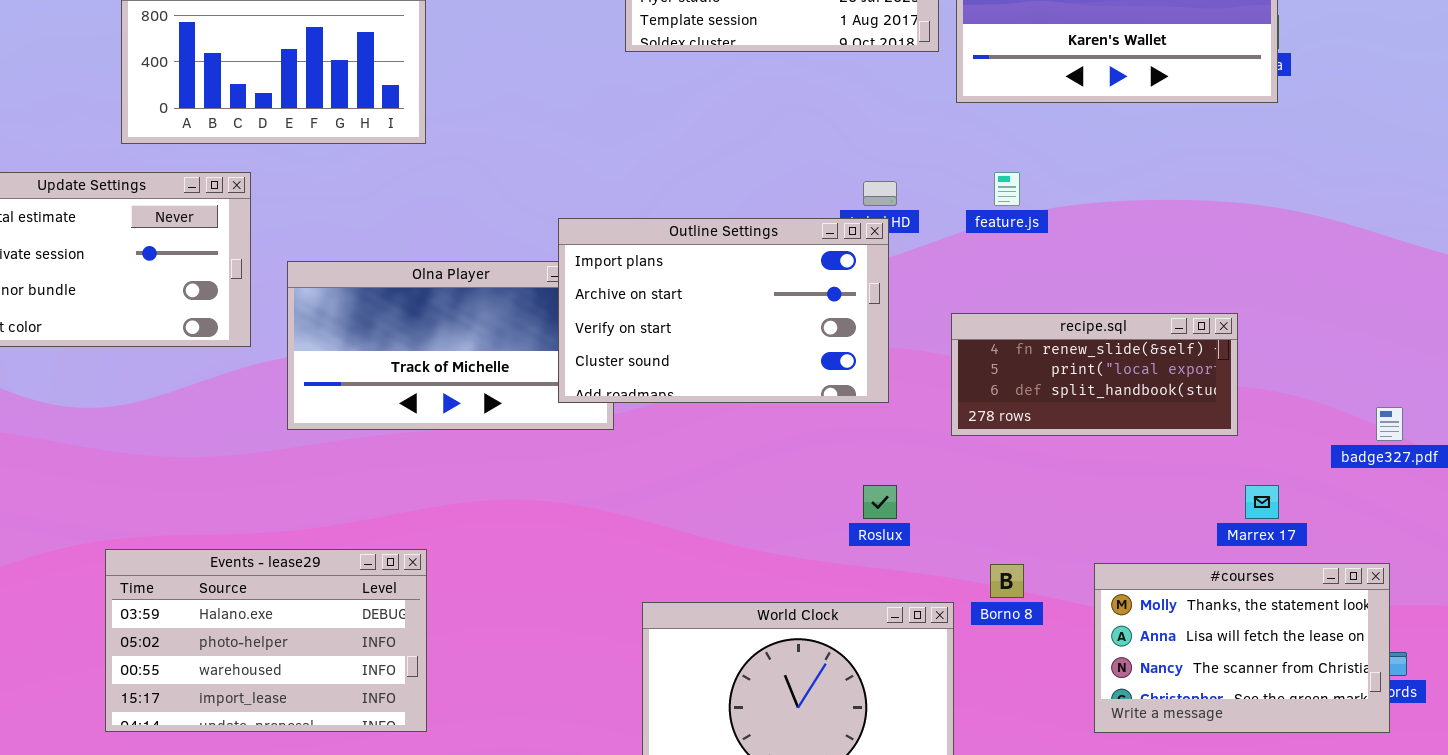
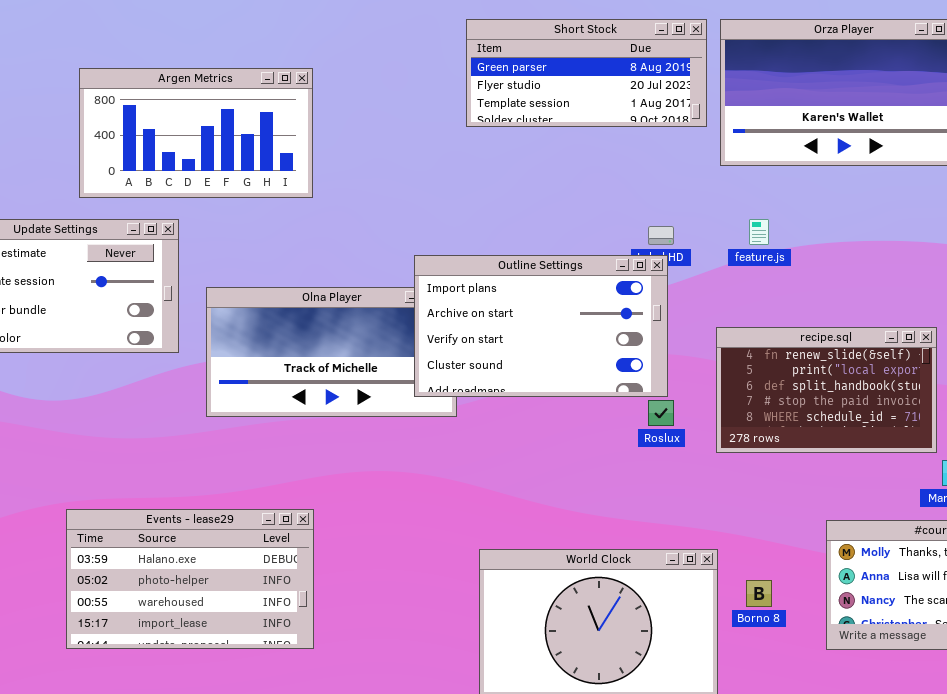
recipe.sql: [951,313,1238,436] -> [716,327,937,453], resized
Roslux: [863,485,897,519] -> [648,400,674,426], moved
Borno 8: [990,564,1024,598] -> [746,580,772,607], moved

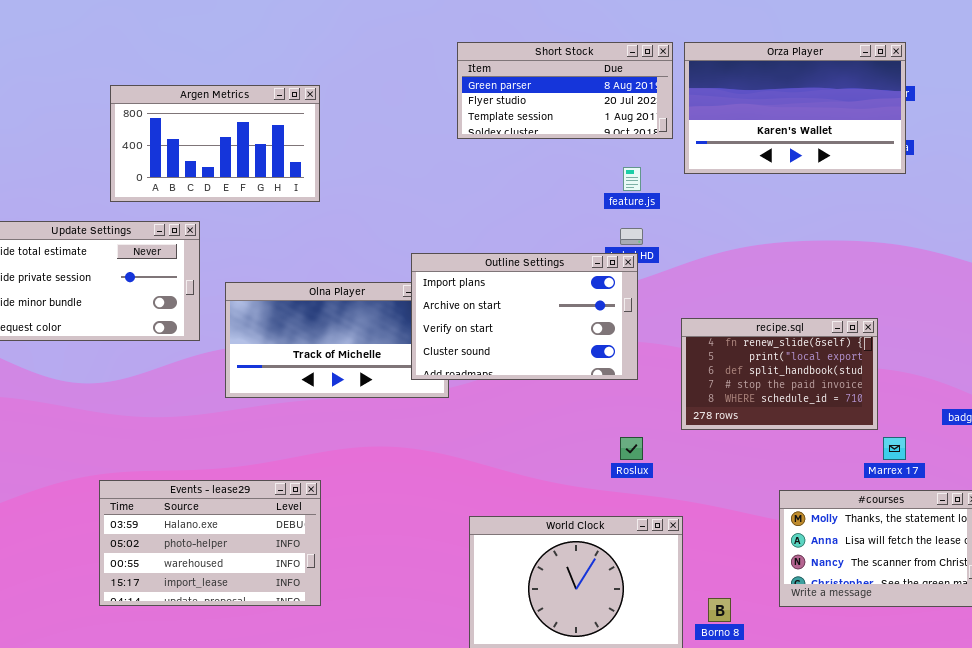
feature.js: [749,219,769,245] -> [623,167,641,191], moved
Roslux: [648,400,674,426] -> [620,437,643,460], moved
Borno 8: [746,580,772,607] -> [708,598,731,622], moved

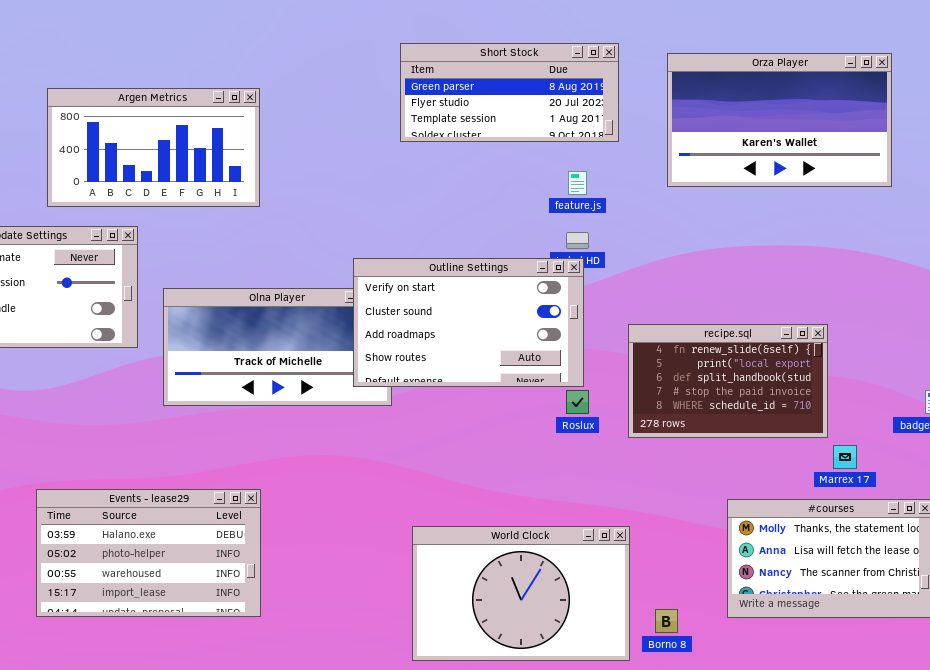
Orza Player: [684,42,906,174] -> [667,53,892,187], moved
Outline Settings: [411,253,638,380] -> [353,258,584,387], scrolled down 2 rows
Roslux: [620,437,643,460] -> [566,390,589,414], moved

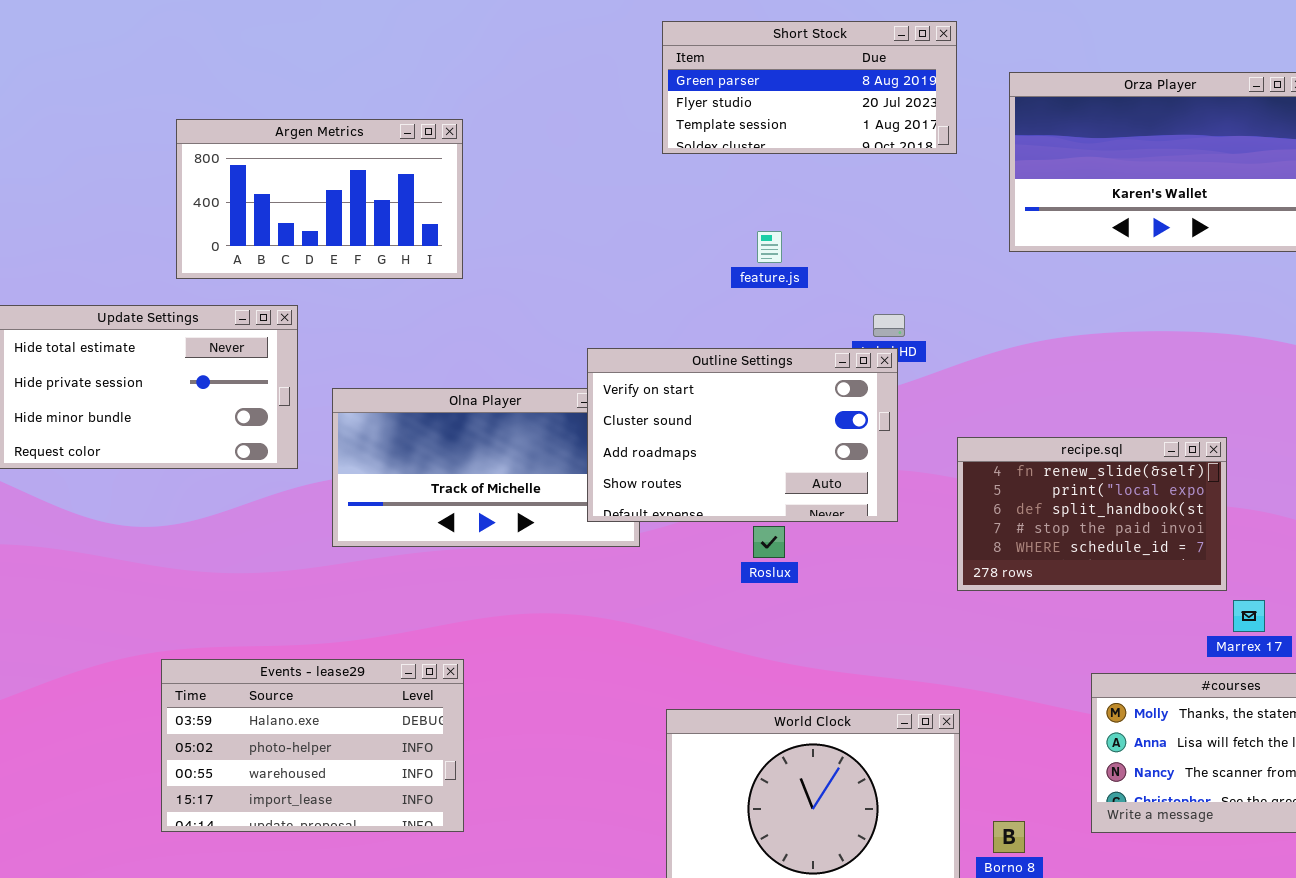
Short Stock: [400,43,619,142] -> [662,21,957,154], moved
feature.js: [568,171,587,195] -> [757,231,782,263], moved
Roslux: [566,390,589,414] -> [753,526,785,558], moved

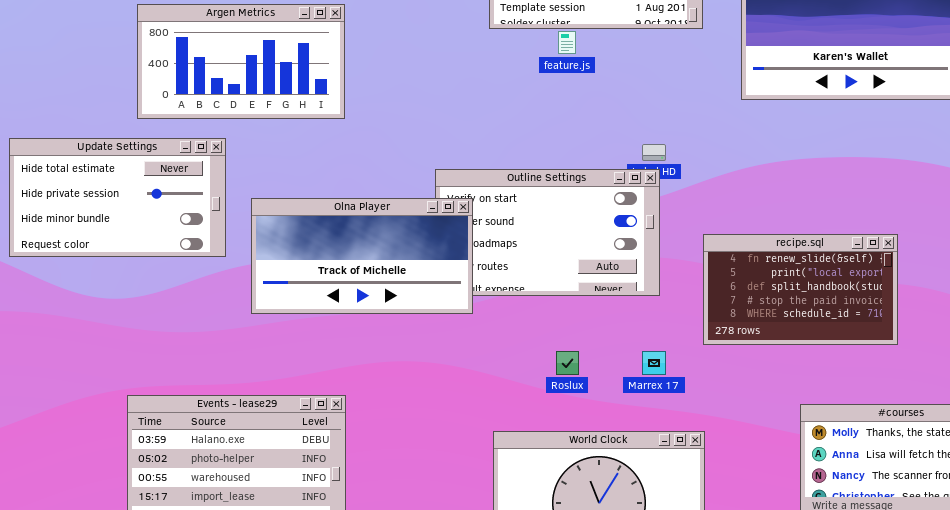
feature.js: [757,231,782,263] -> [558,31,576,54], moved
Olna Player: [332,388,640,547] -> [251,198,473,314], raised
Roslux: [753,526,785,558] -> [556,351,579,375], moved
Marrex 17: [1233,600,1265,632] -> [642,351,666,375], moved

